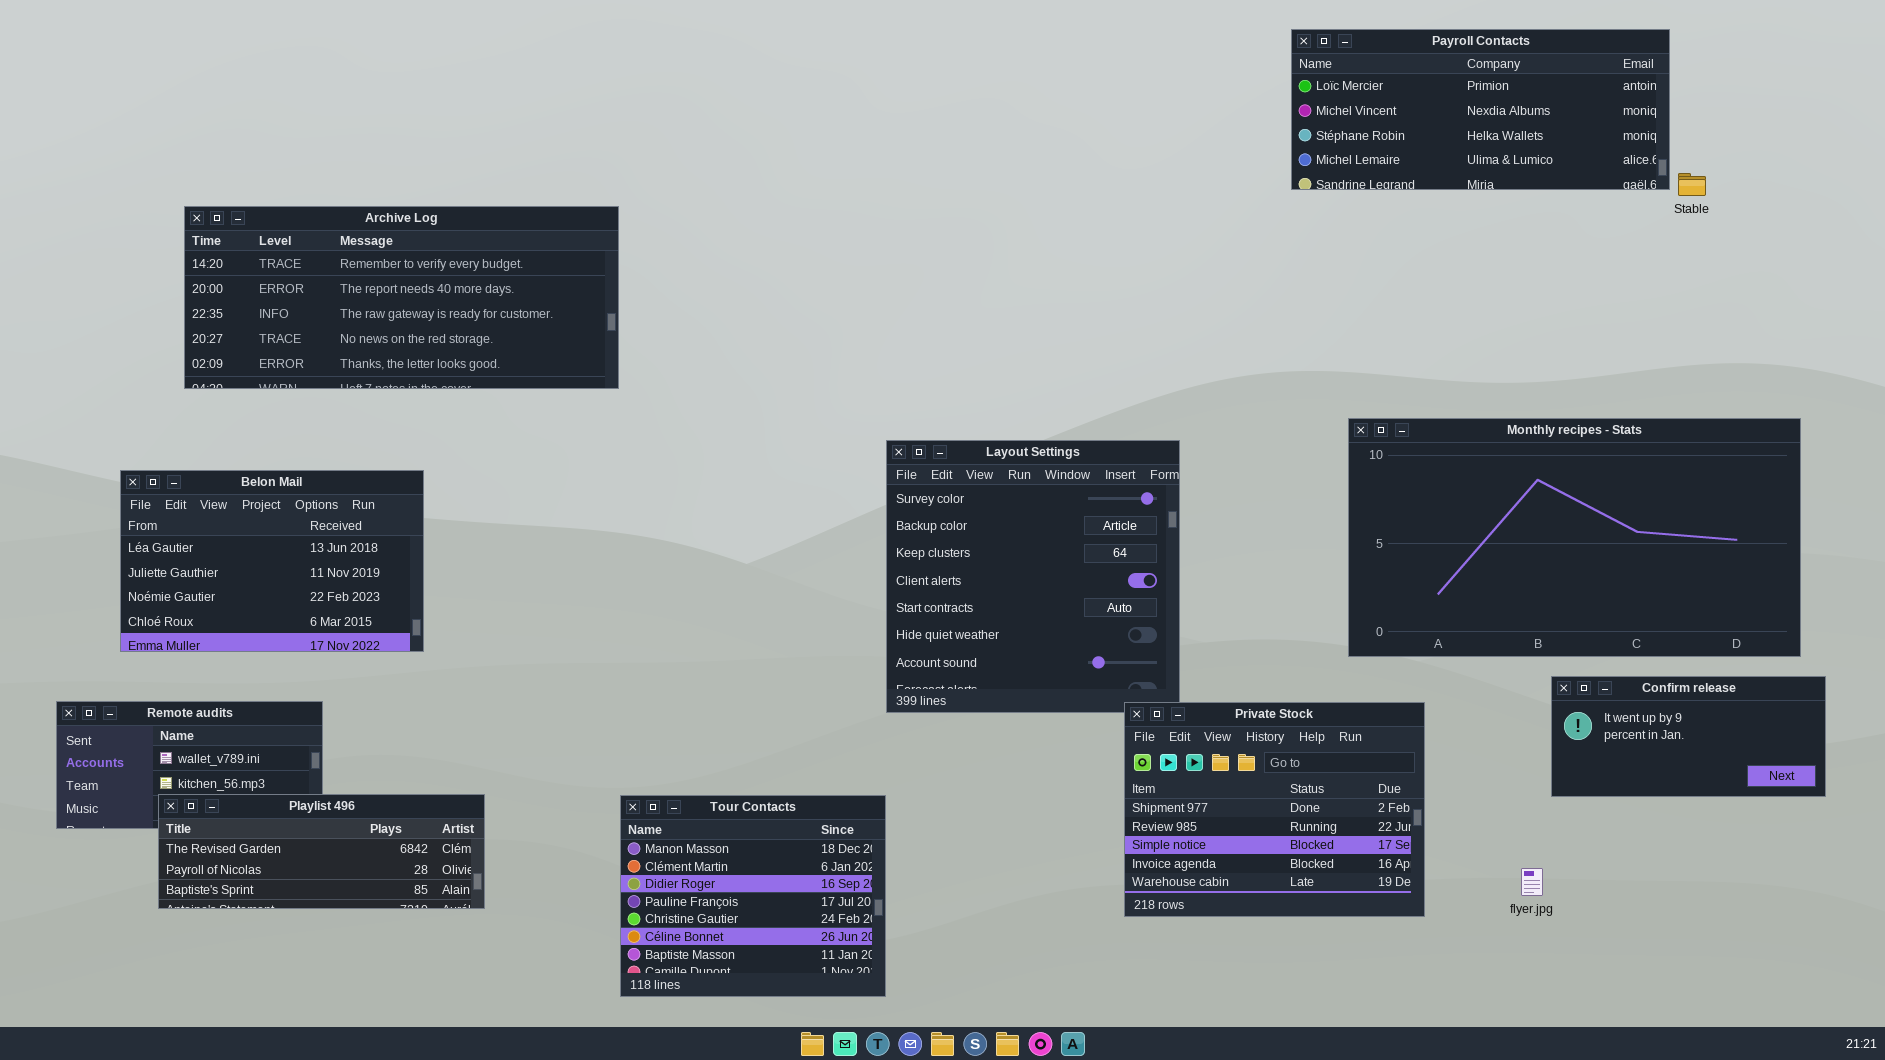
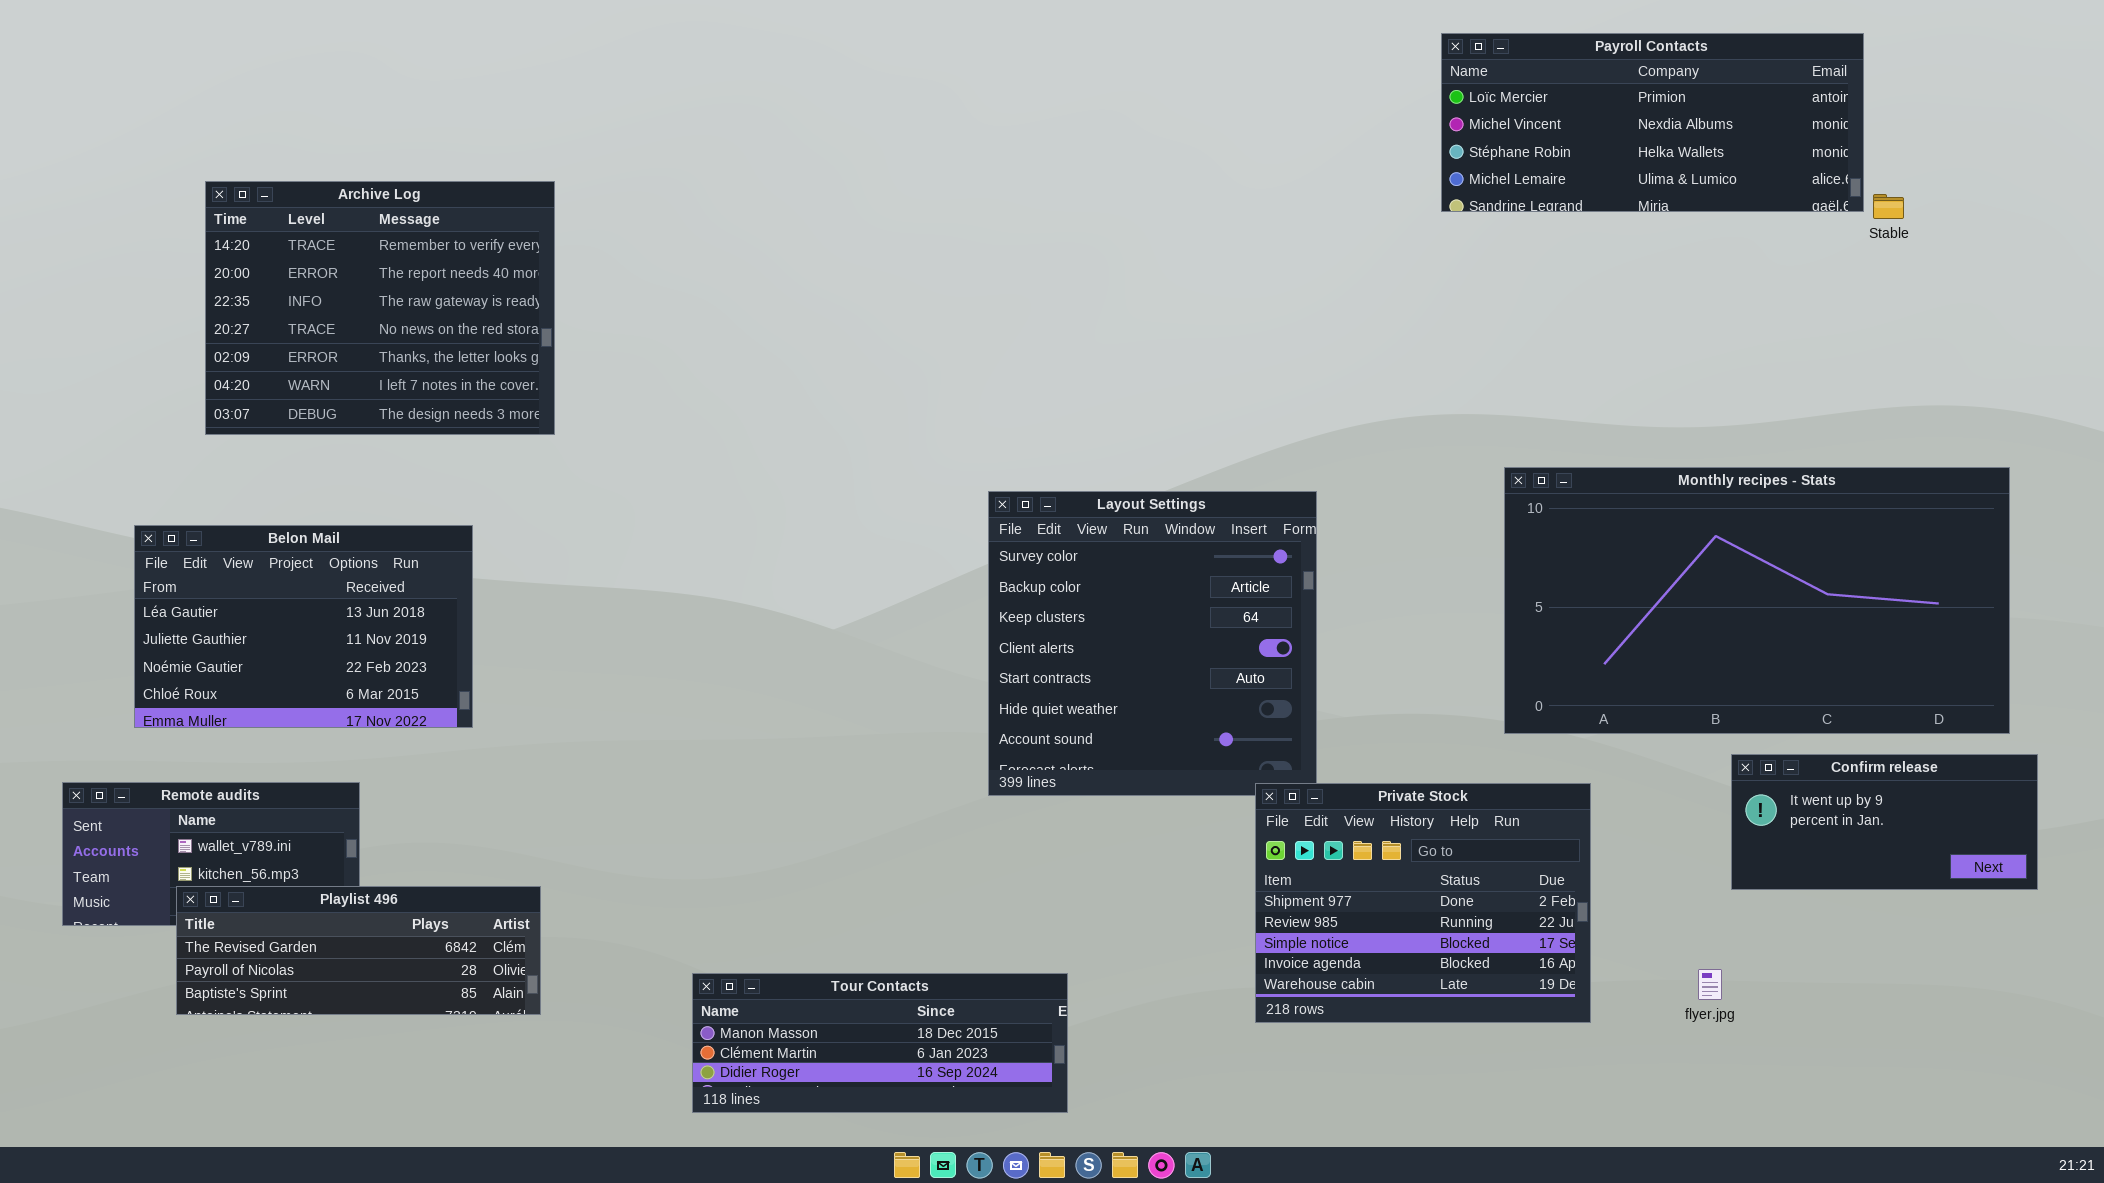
Archive Log: [184,206,619,389] -> [205,181,555,435], resized
Tour Contacts: [620,795,886,997] -> [692,973,1068,1113], resized

